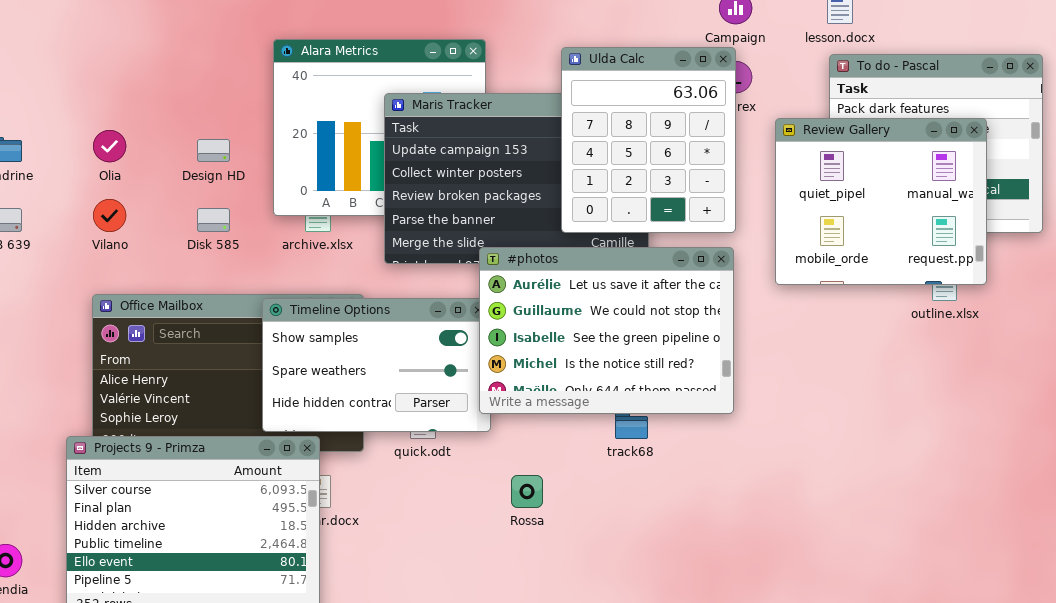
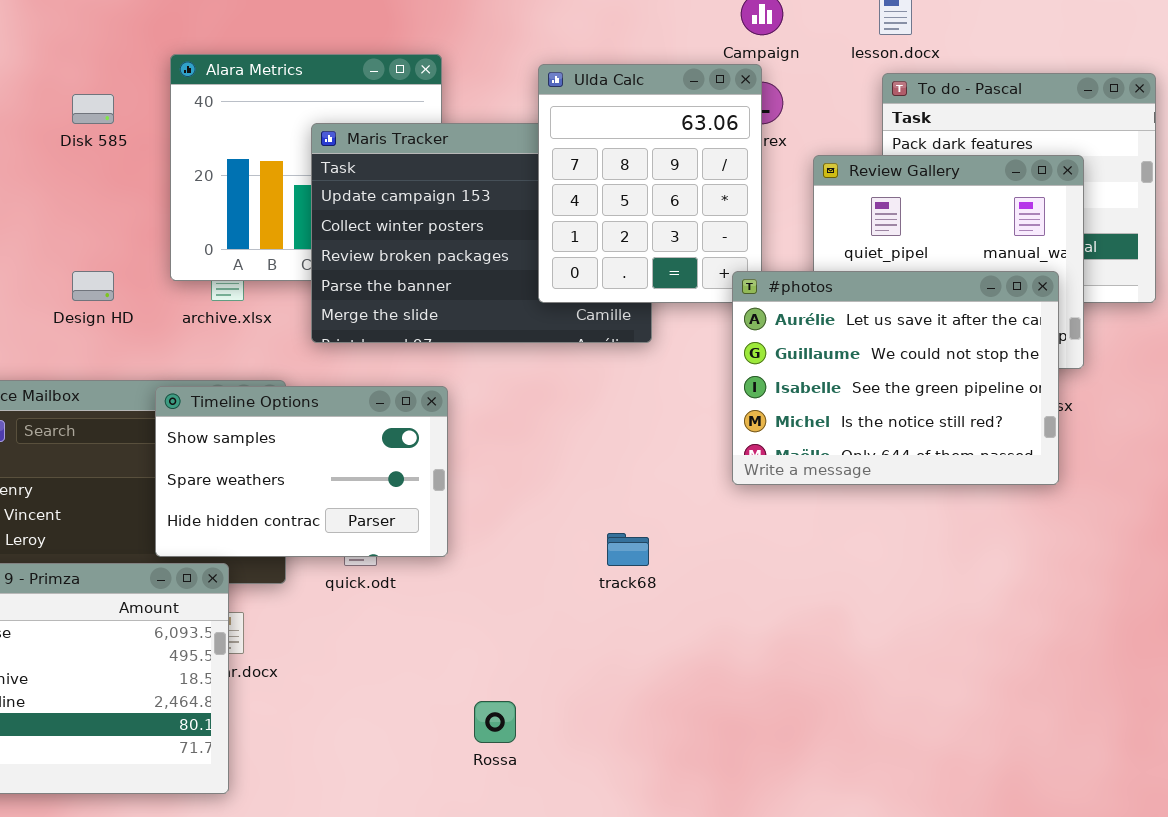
Design HD: [197,139,230,162] -> [72,271,114,301], moved
Disk 585: [197,208,230,232] -> [72,94,114,124], moved
#photos: [479,247,734,414] -> [732,271,1059,485], moved
Rossa: [511,475,543,508] -> [474,701,516,743], moved

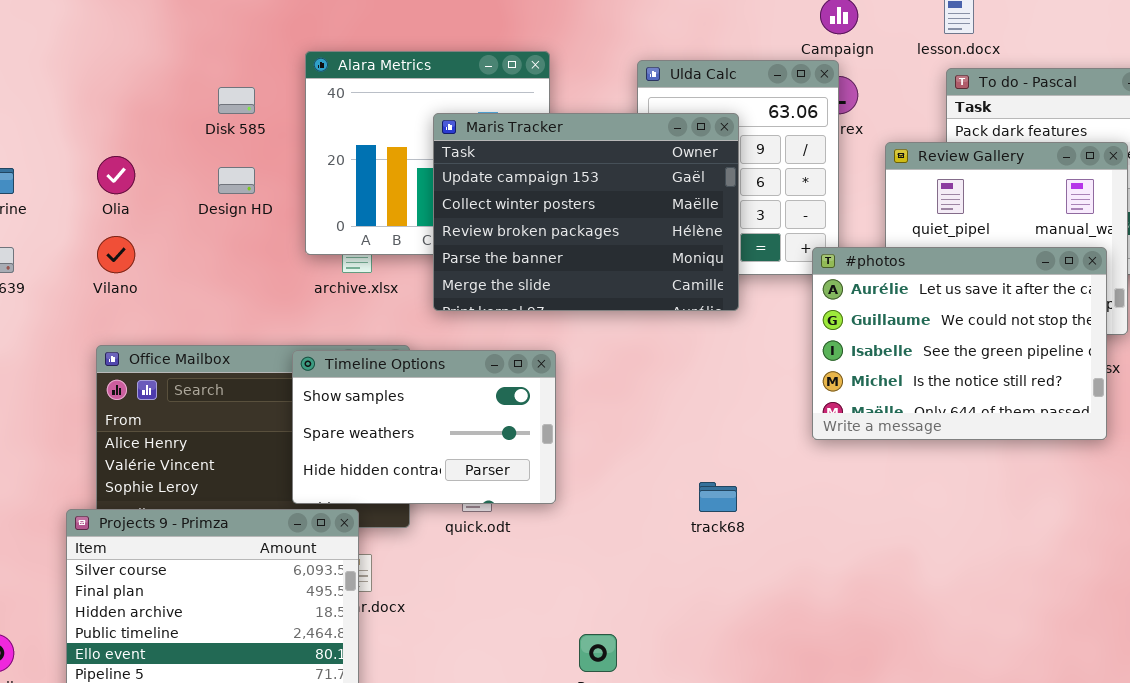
Maris Tracker: [311,123,652,343] -> [433,113,739,311], raised
Design HD: [72,271,114,301] -> [218,167,255,194], moved

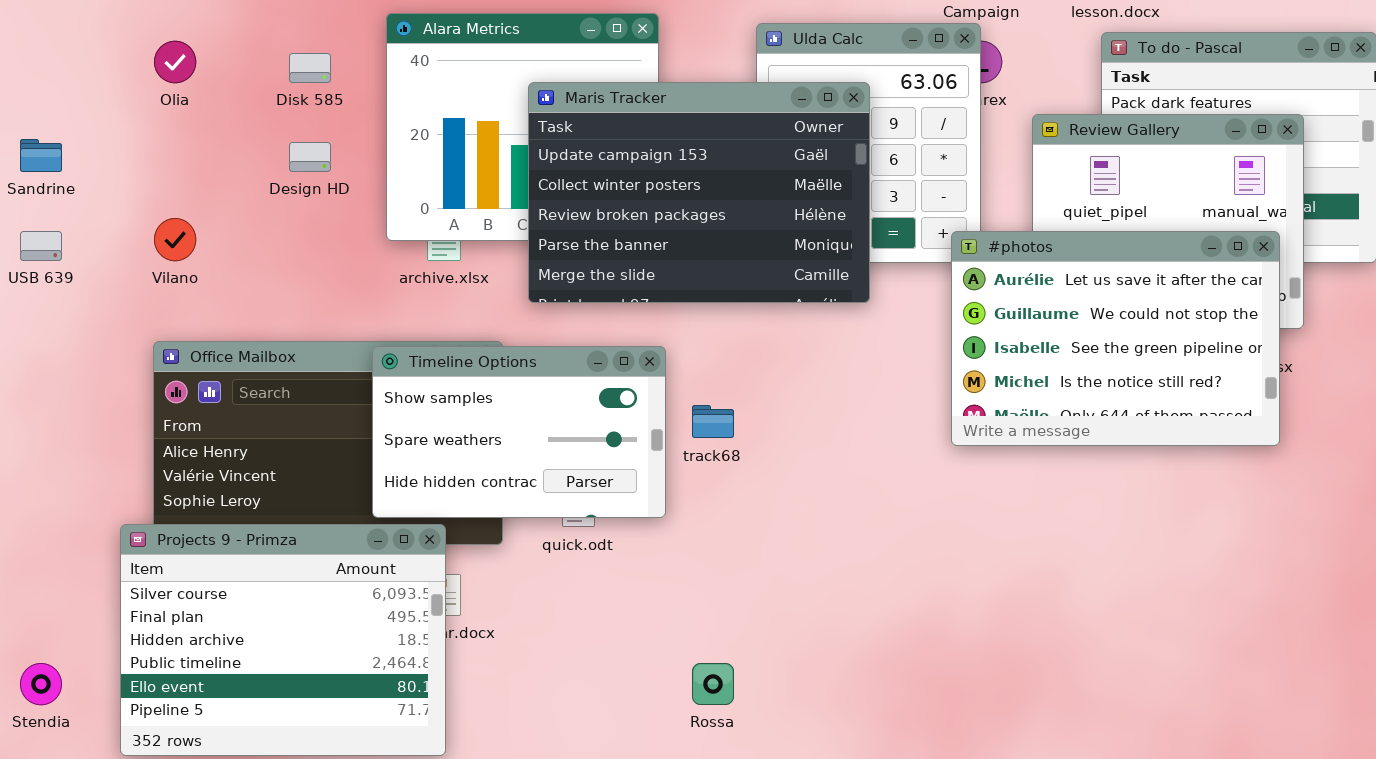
Olia: [97,156,135,194] -> [154,41,196,83], moved
track68: [699,482,737,512] -> [692,405,734,438], moved

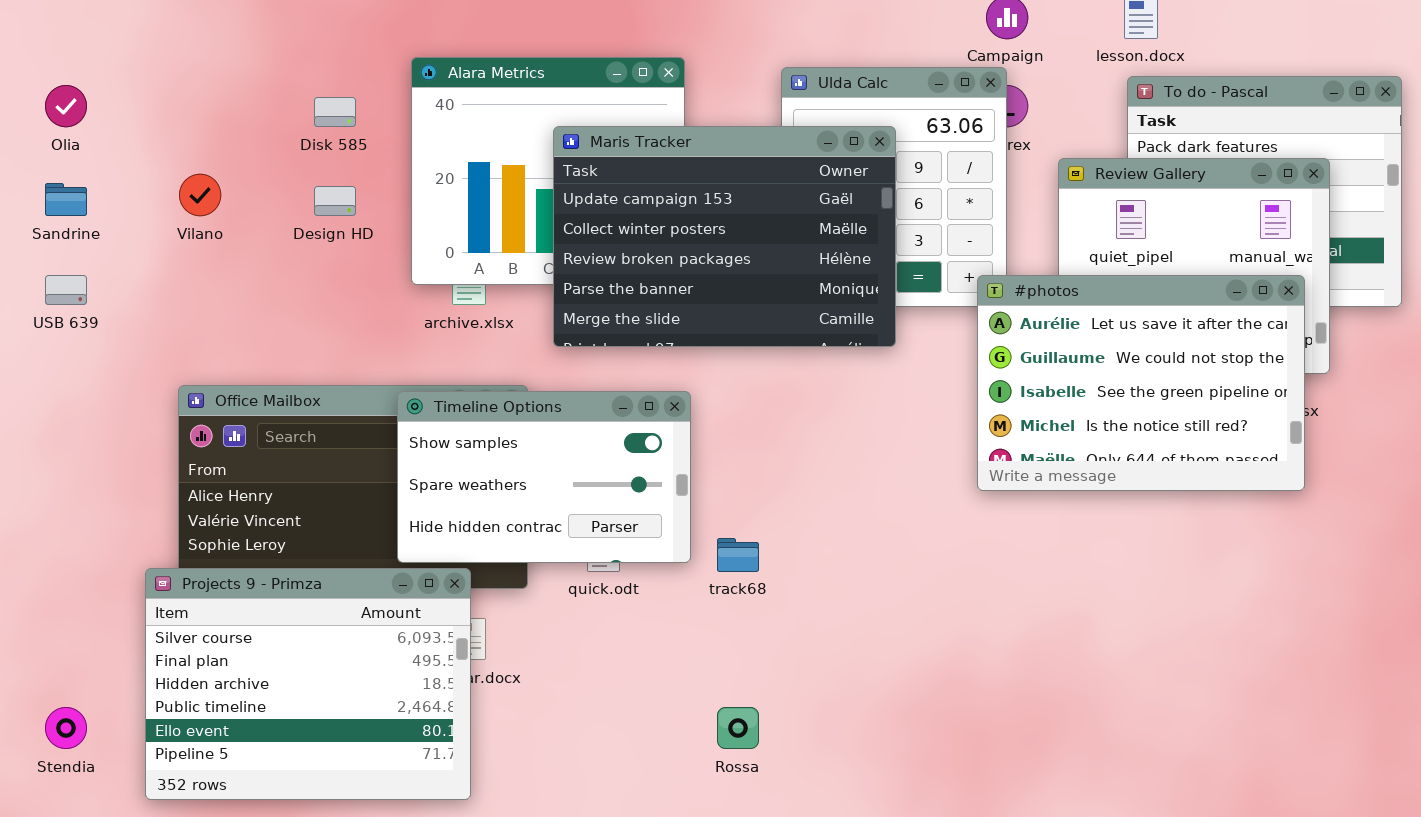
Olia: [154,41,196,83] -> [45,85,87,127], moved
Vilano: [154,218,196,261] -> [179,174,221,216], moved
track68: [692,405,734,438] -> [717,538,759,572], moved

